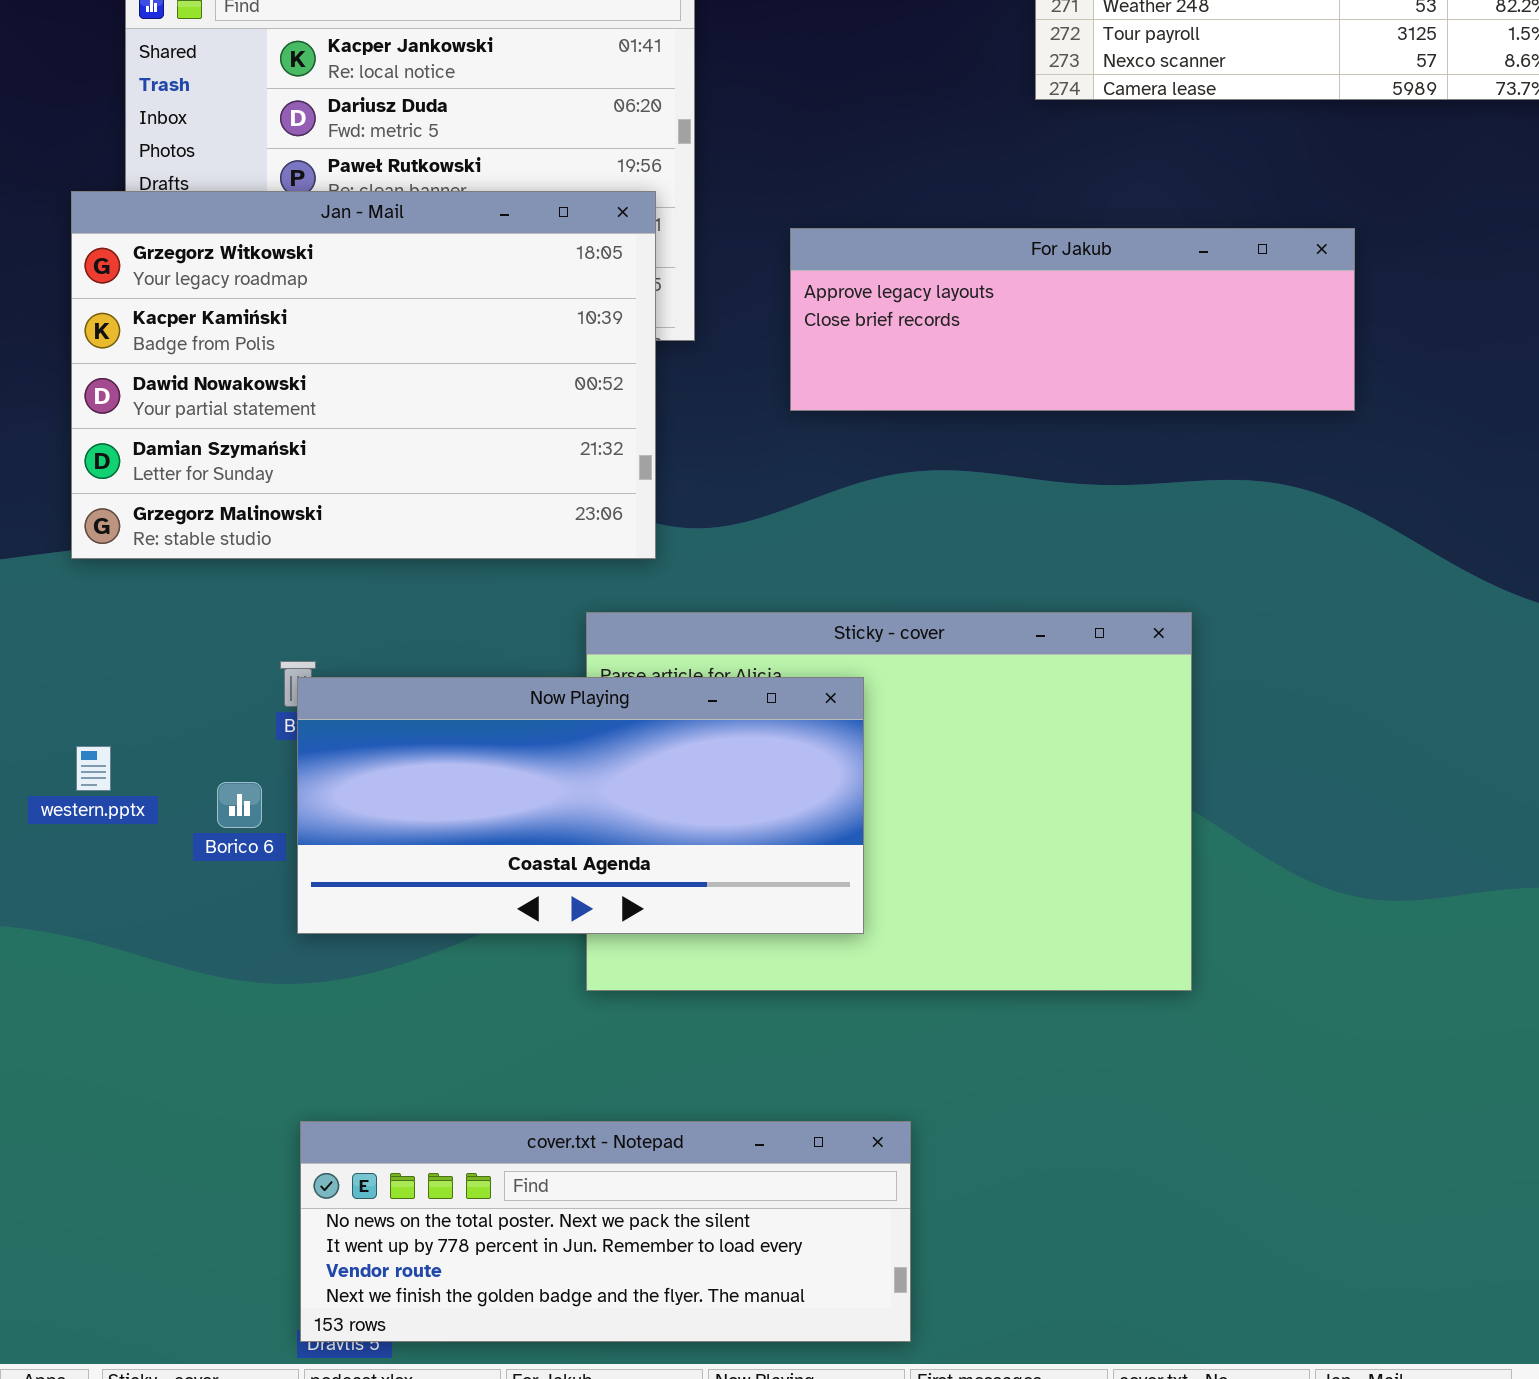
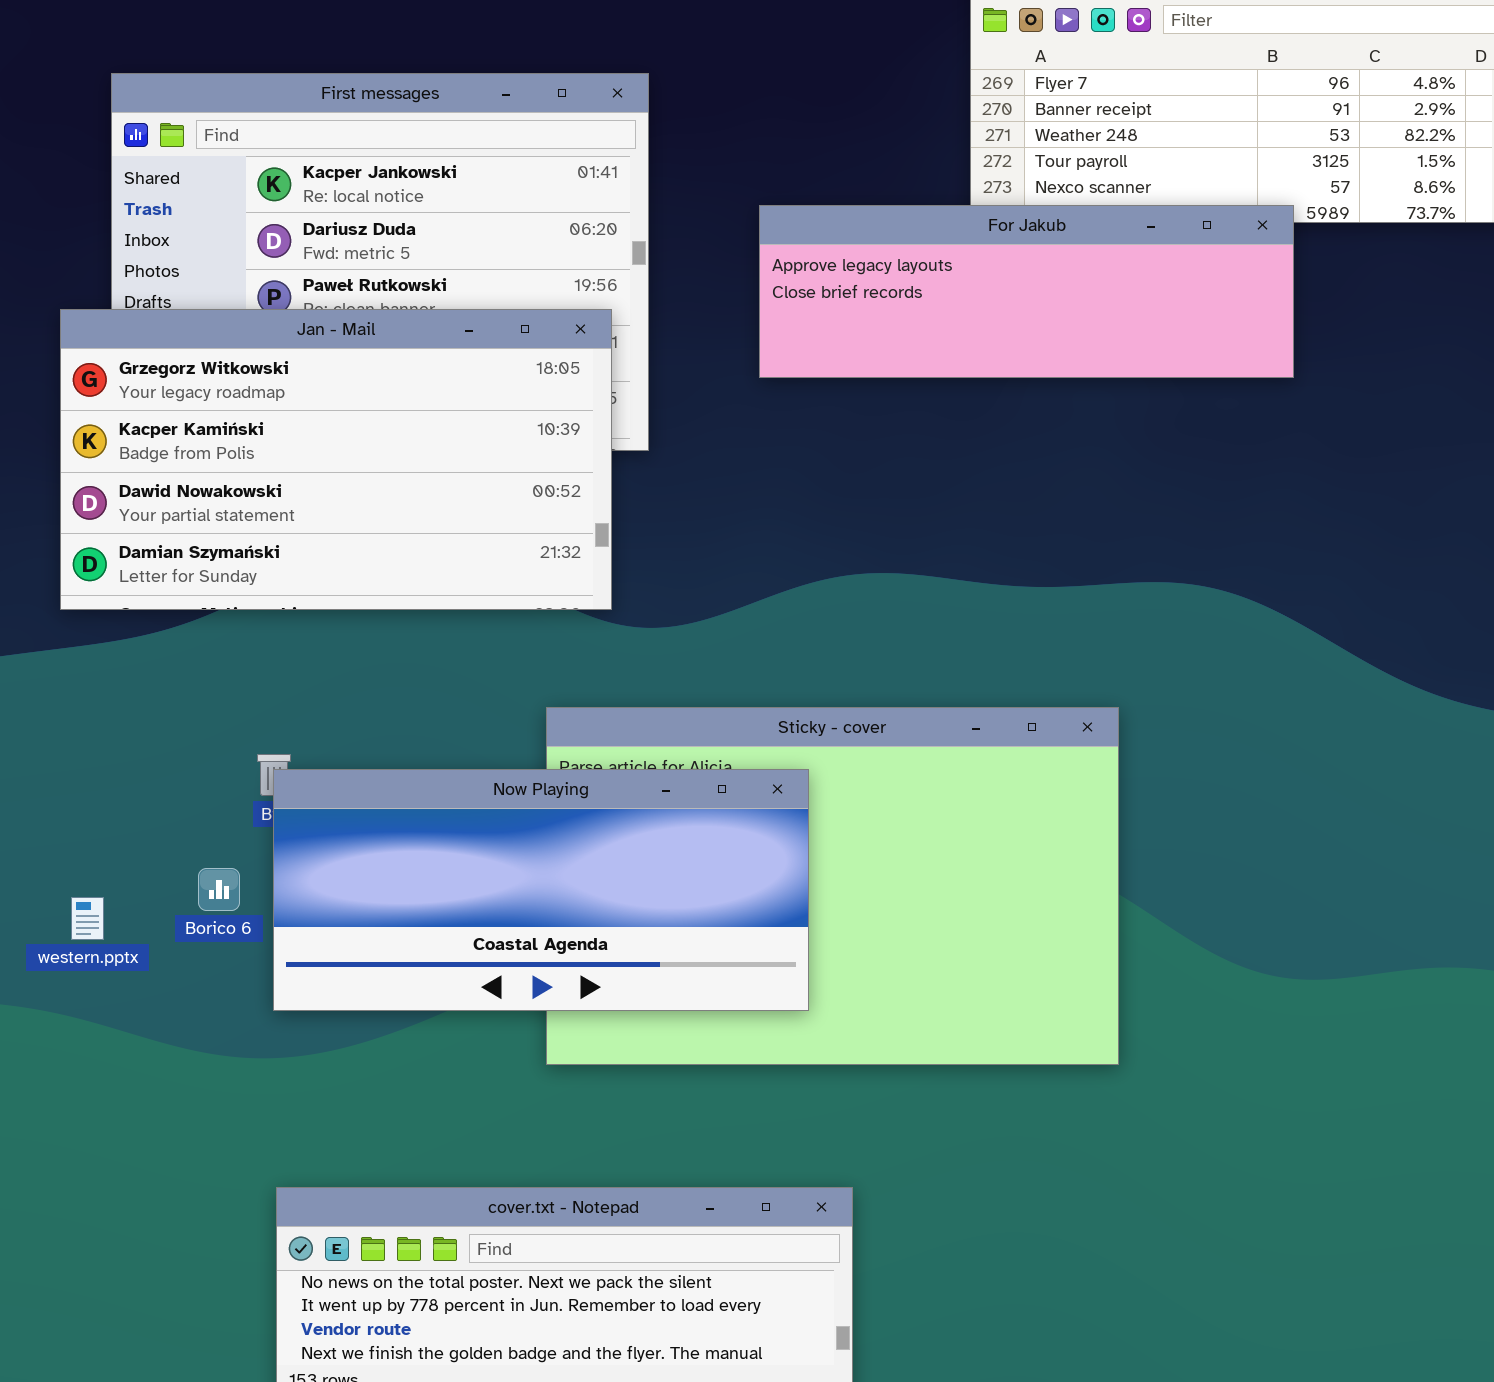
Jan - Mail: [71,191,656,559] -> [60,309,612,610], resized
For Jakub: [790,228,1355,411] -> [759,205,1294,378], moved
western.pptx: [76,746,111,791] -> [71,897,104,940], moved

